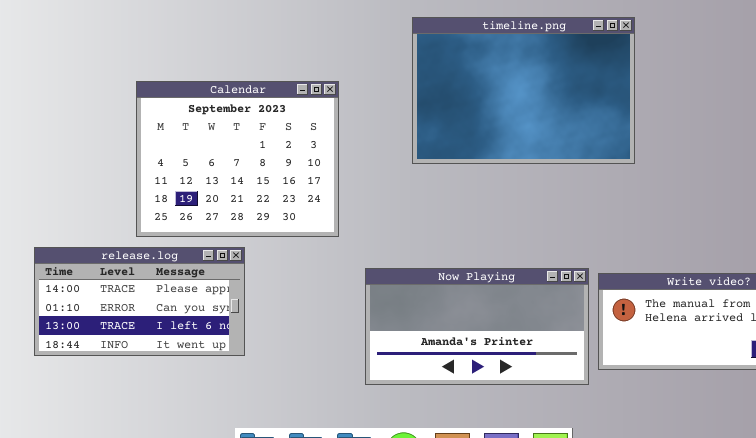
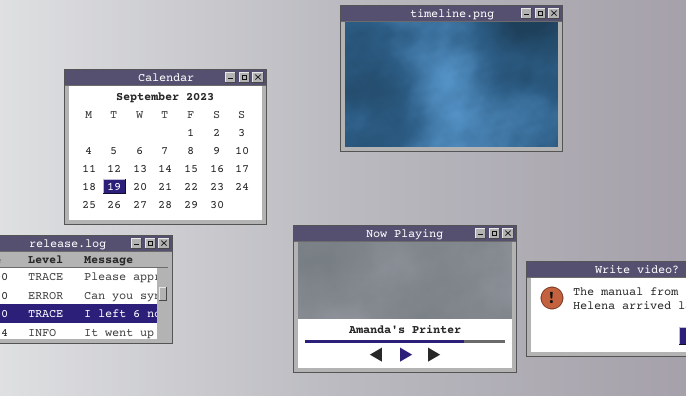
Now Playing: [365,268,589,385] -> [293,225,517,373], resized

